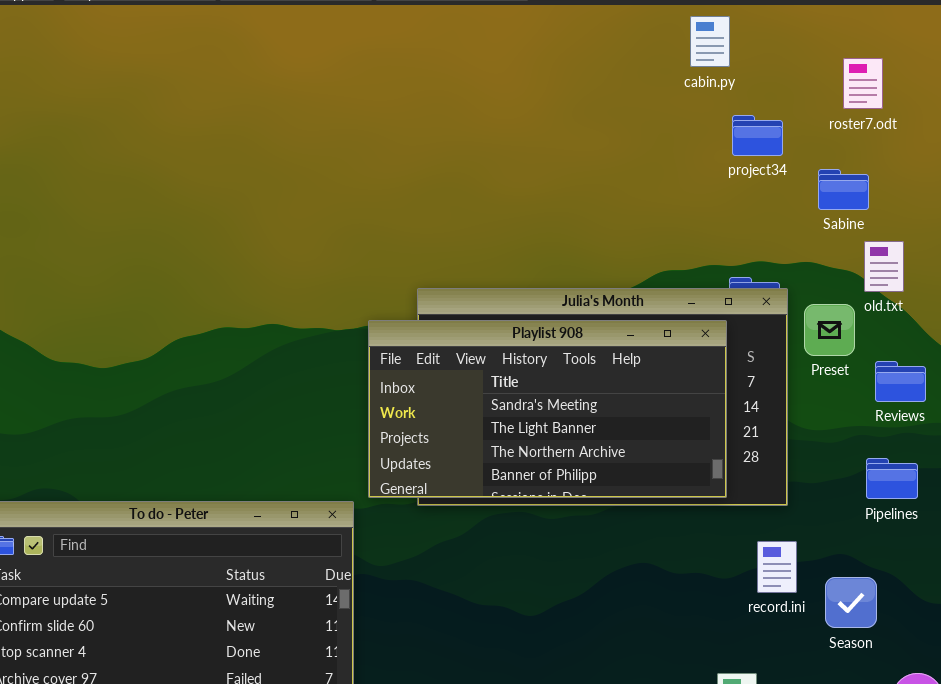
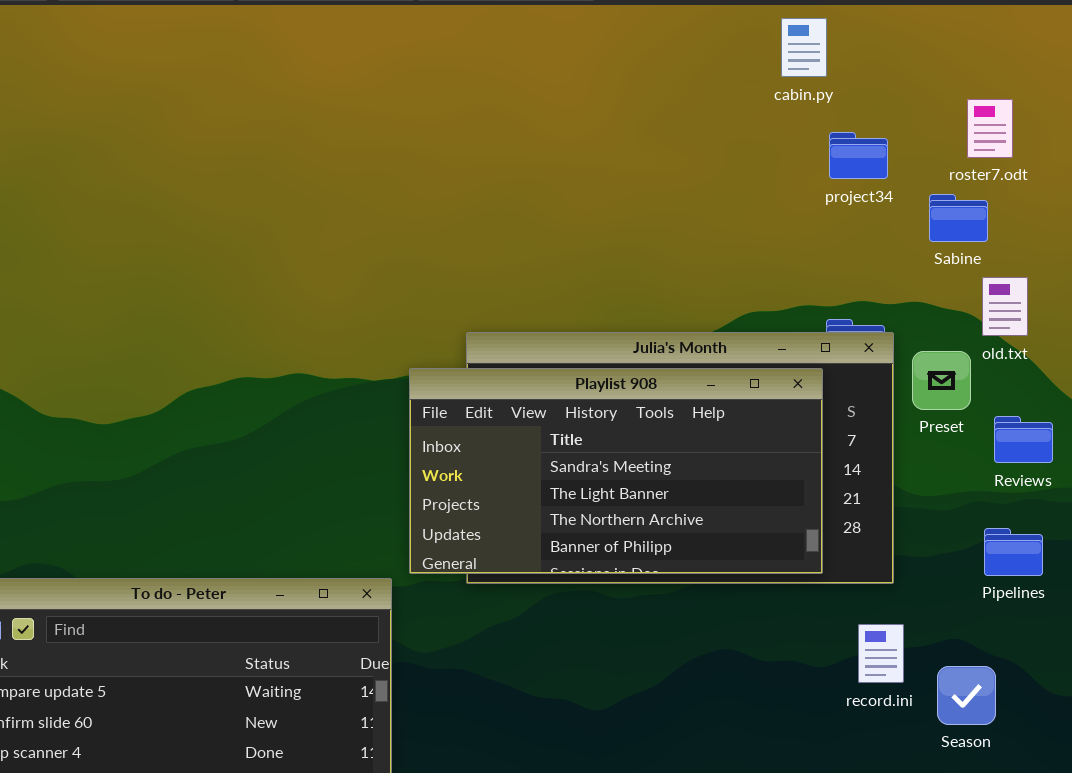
roster7.odt: [843,58,883,109] -> [967,99,1013,158], moved

